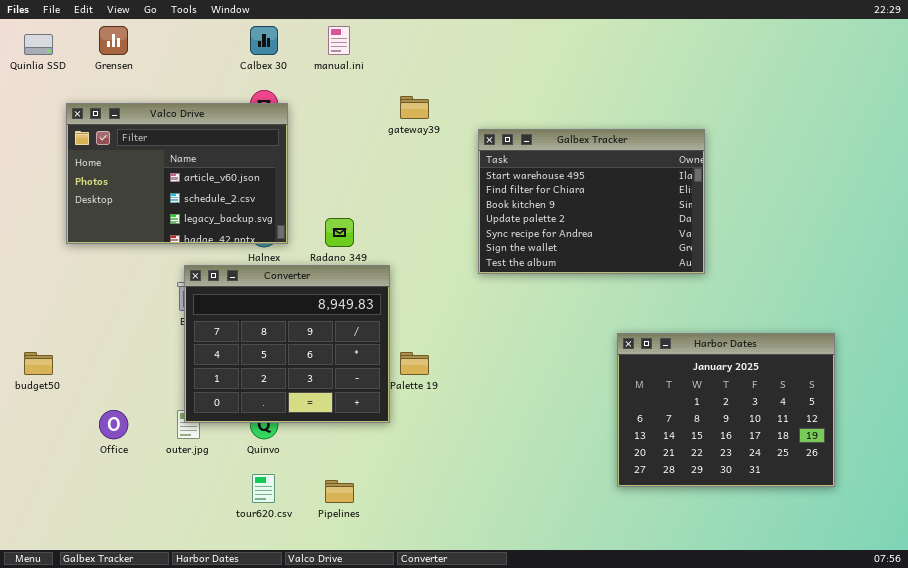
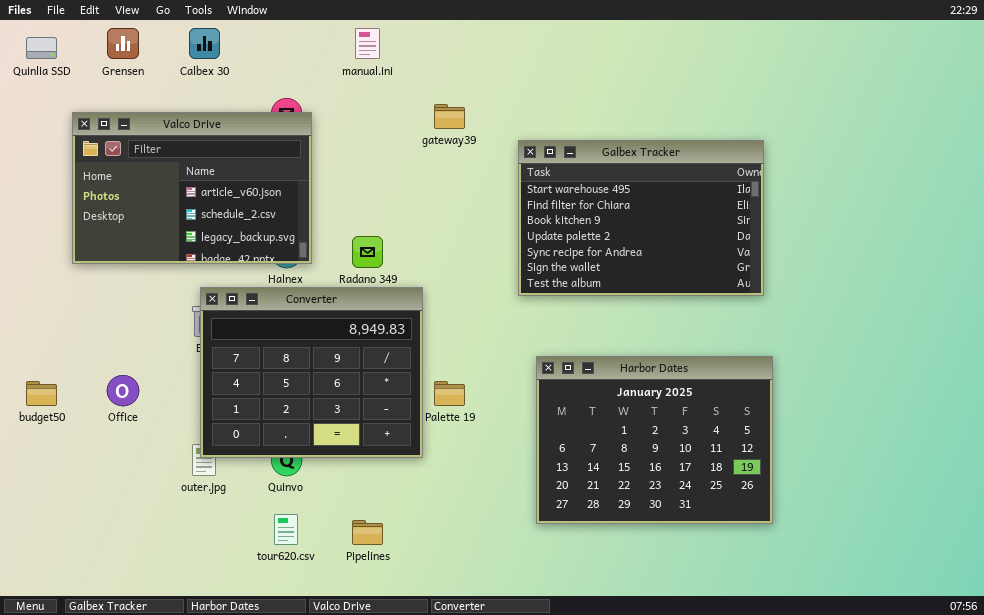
Calbex 30: [250,26,278,55] -> [189,28,220,59], moved
Harbor Dates: [617,333,835,487] -> [536,356,773,524], moved
Office: [99,410,128,439] -> [107,375,139,406], moved

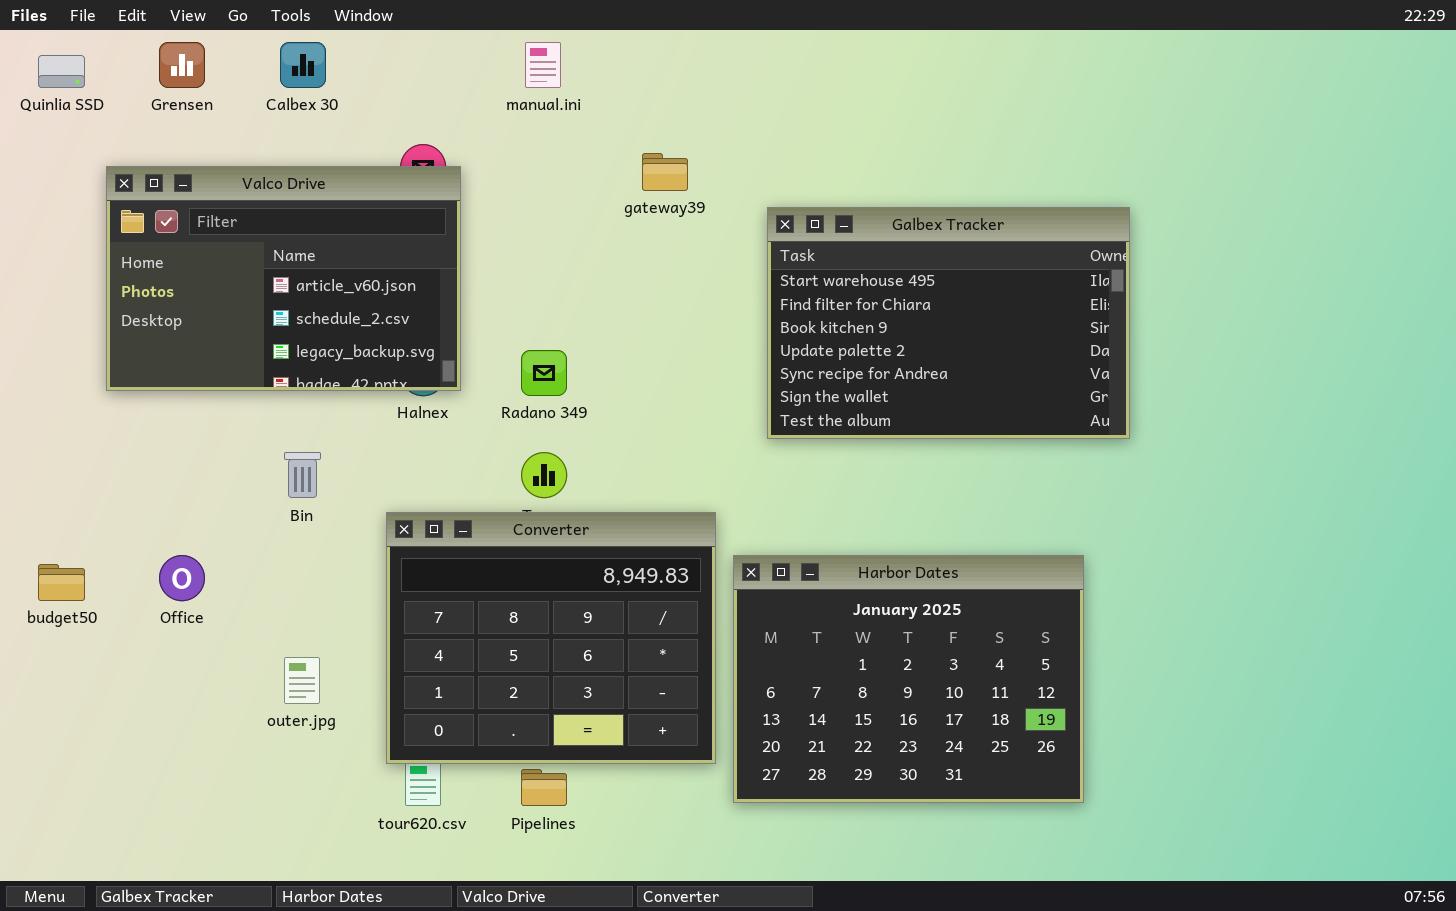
Converter: [200,287,423,458] -> [386,512,716,764], moved
Harbor Dates: [536,356,773,524] -> [733,555,1084,803], moved

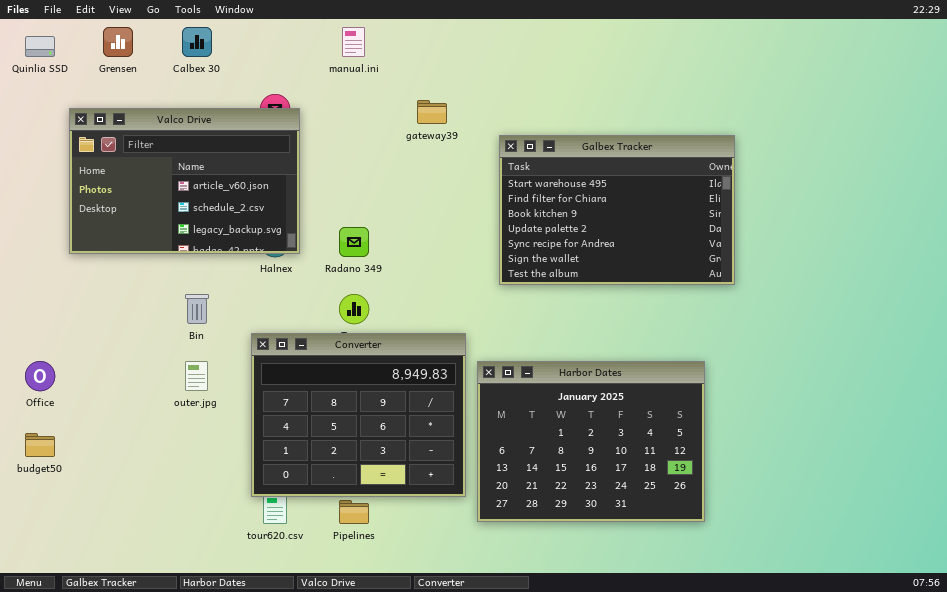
Office: [159,555,205,601] -> [25,361,55,391], moved
budget50: [38,564,85,601] -> [25,433,55,457], moved
outer.jpg: [284,657,320,704] -> [185,361,208,391], moved

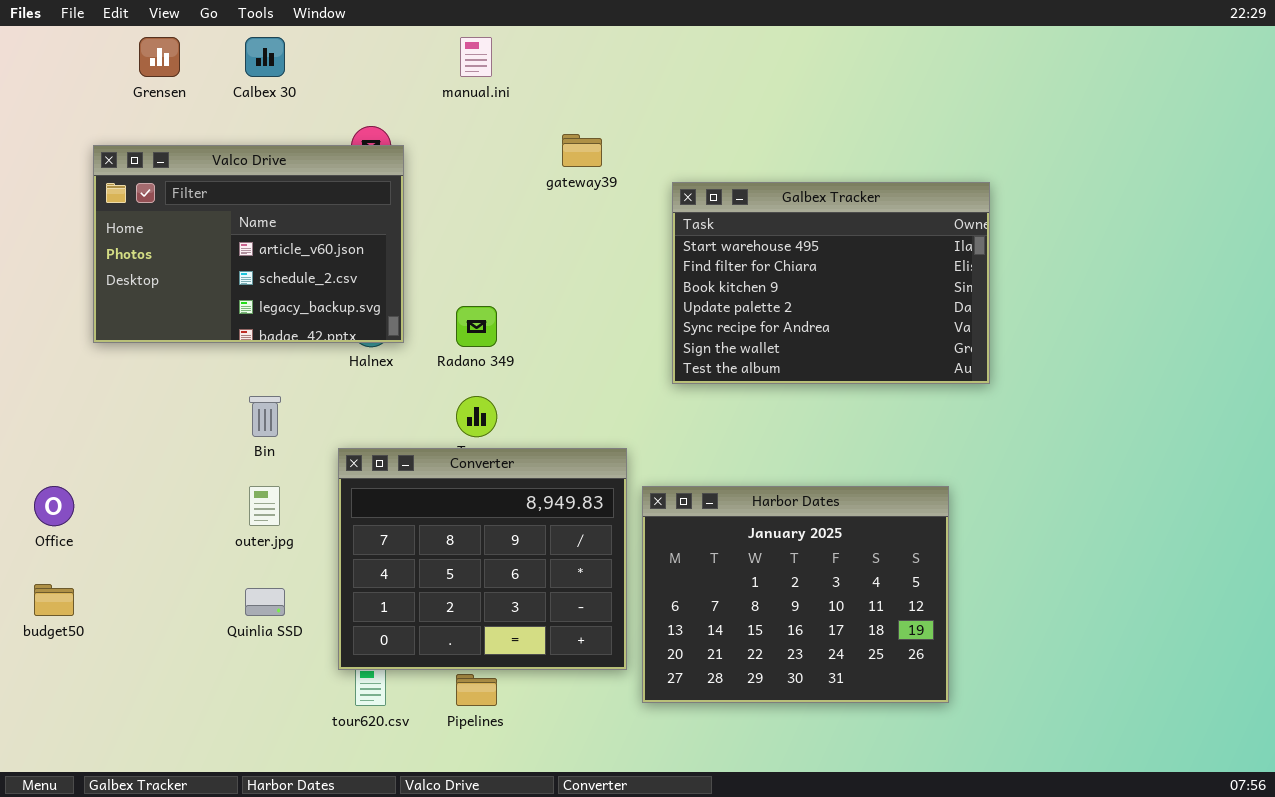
Quinlia SSD: [25,36,55,57] -> [245,588,285,616], moved

